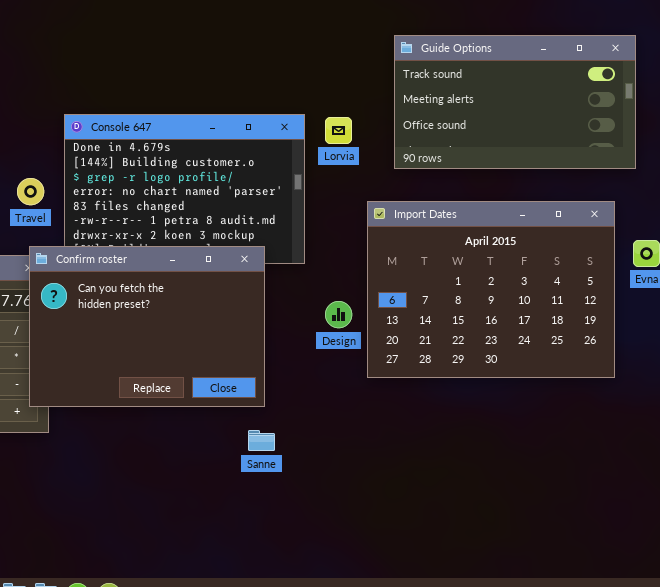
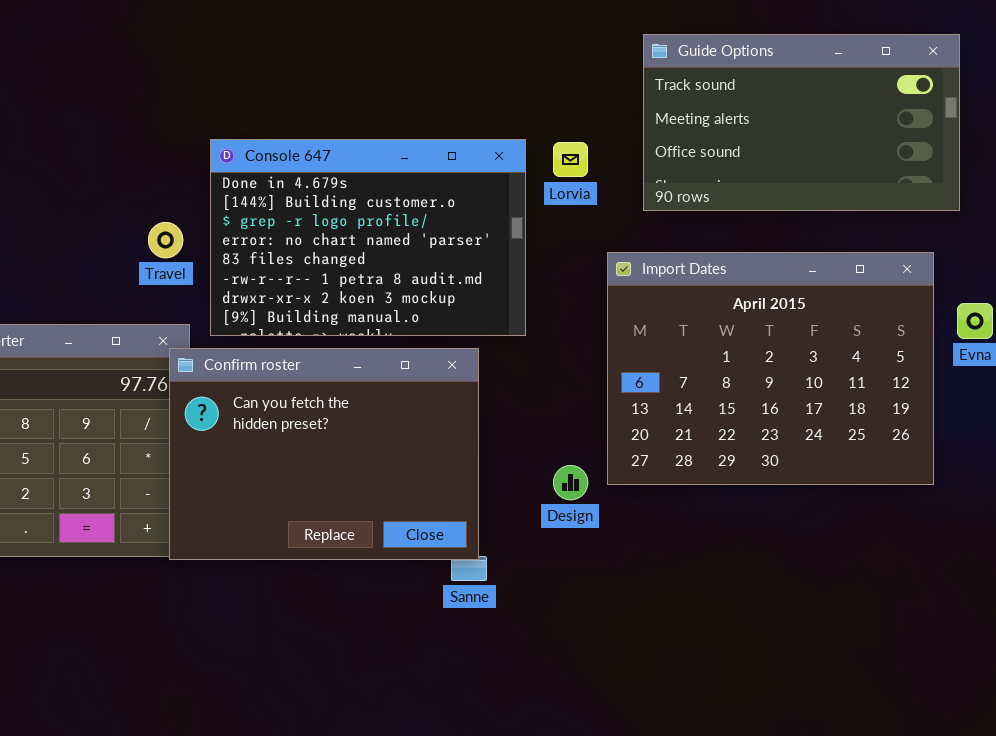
Confirm roster: [29,246,265,407] -> [169,348,479,560], moved
Design: [325,301,352,328] -> [553,465,588,500], moved

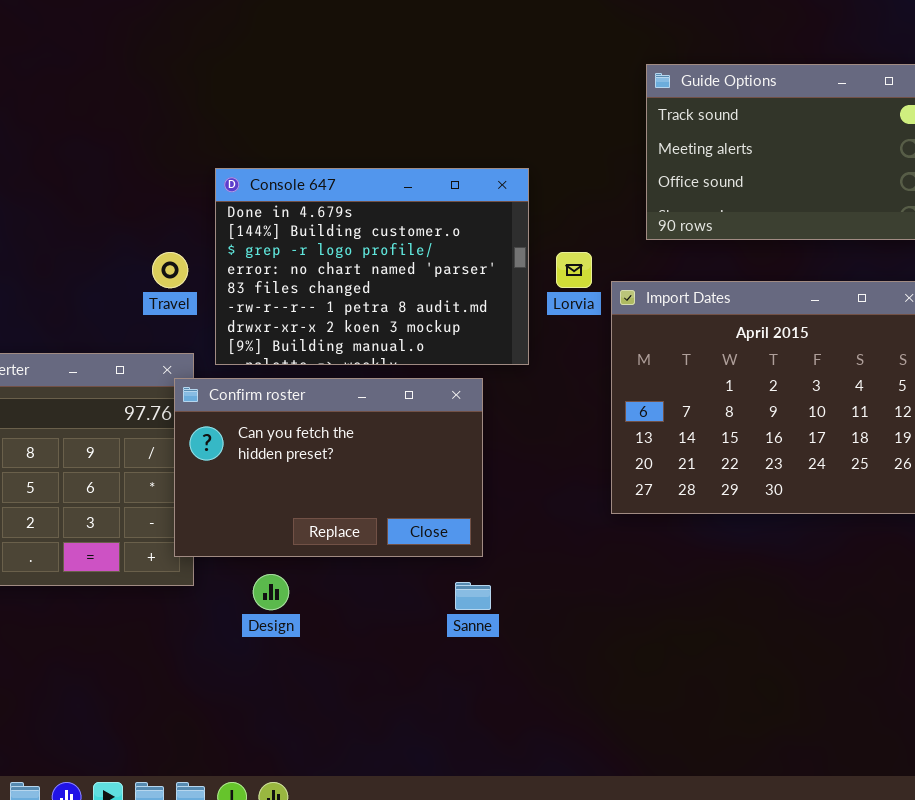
Lorvia: [553,142,588,177] -> [556,252,592,288], moved
Confirm roster: [169,348,479,560] -> [174,378,483,557], resized
Design: [553,465,588,500] -> [253,574,289,610], moved

